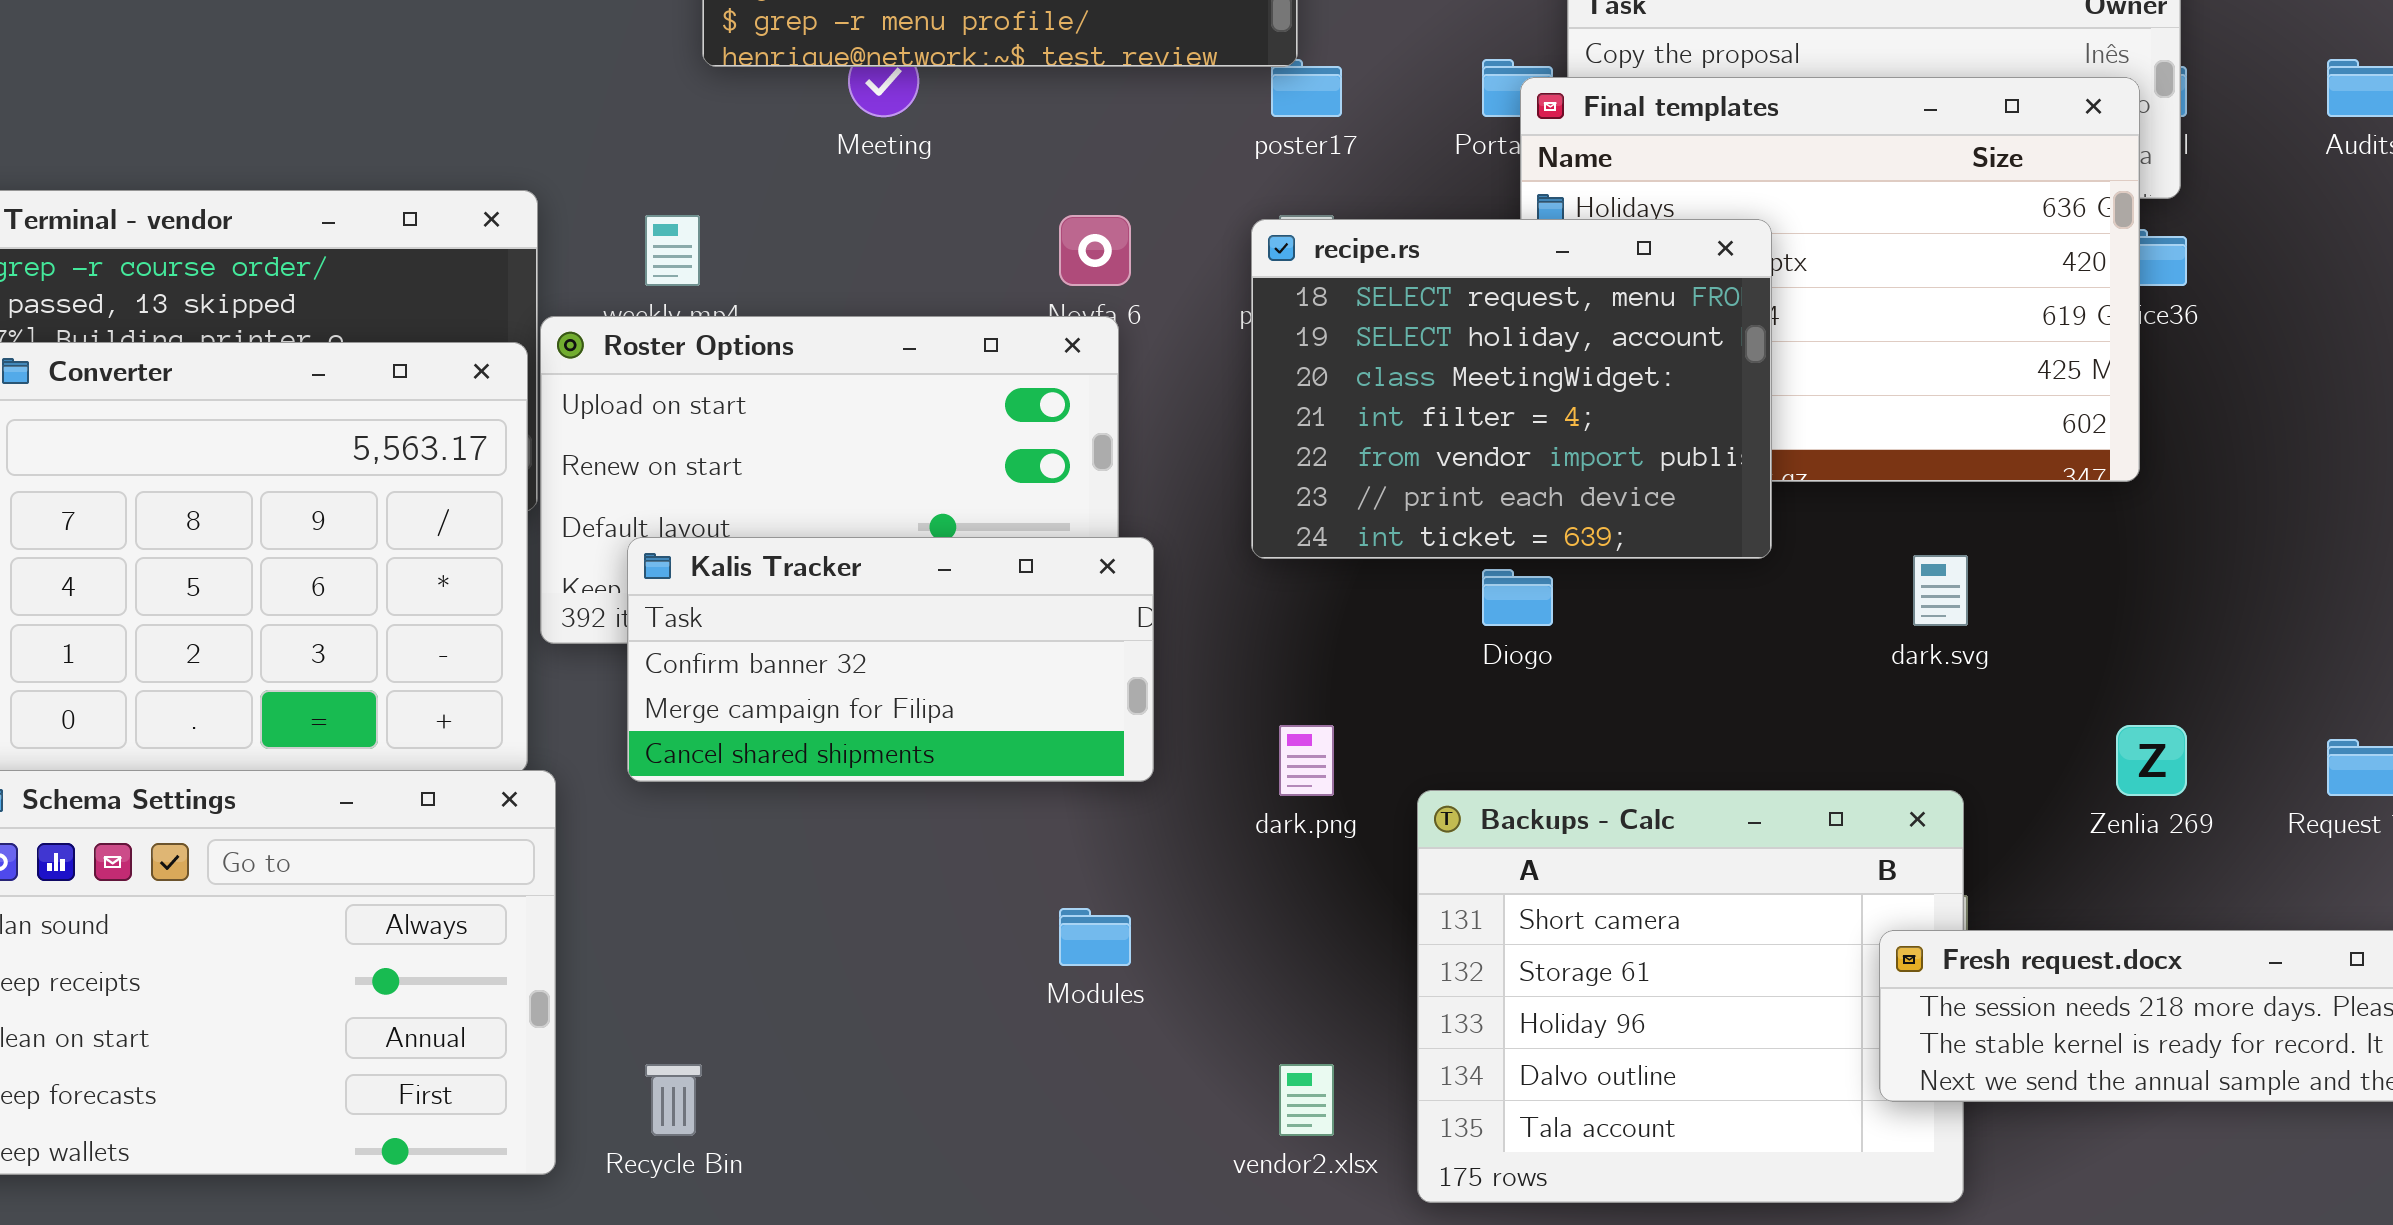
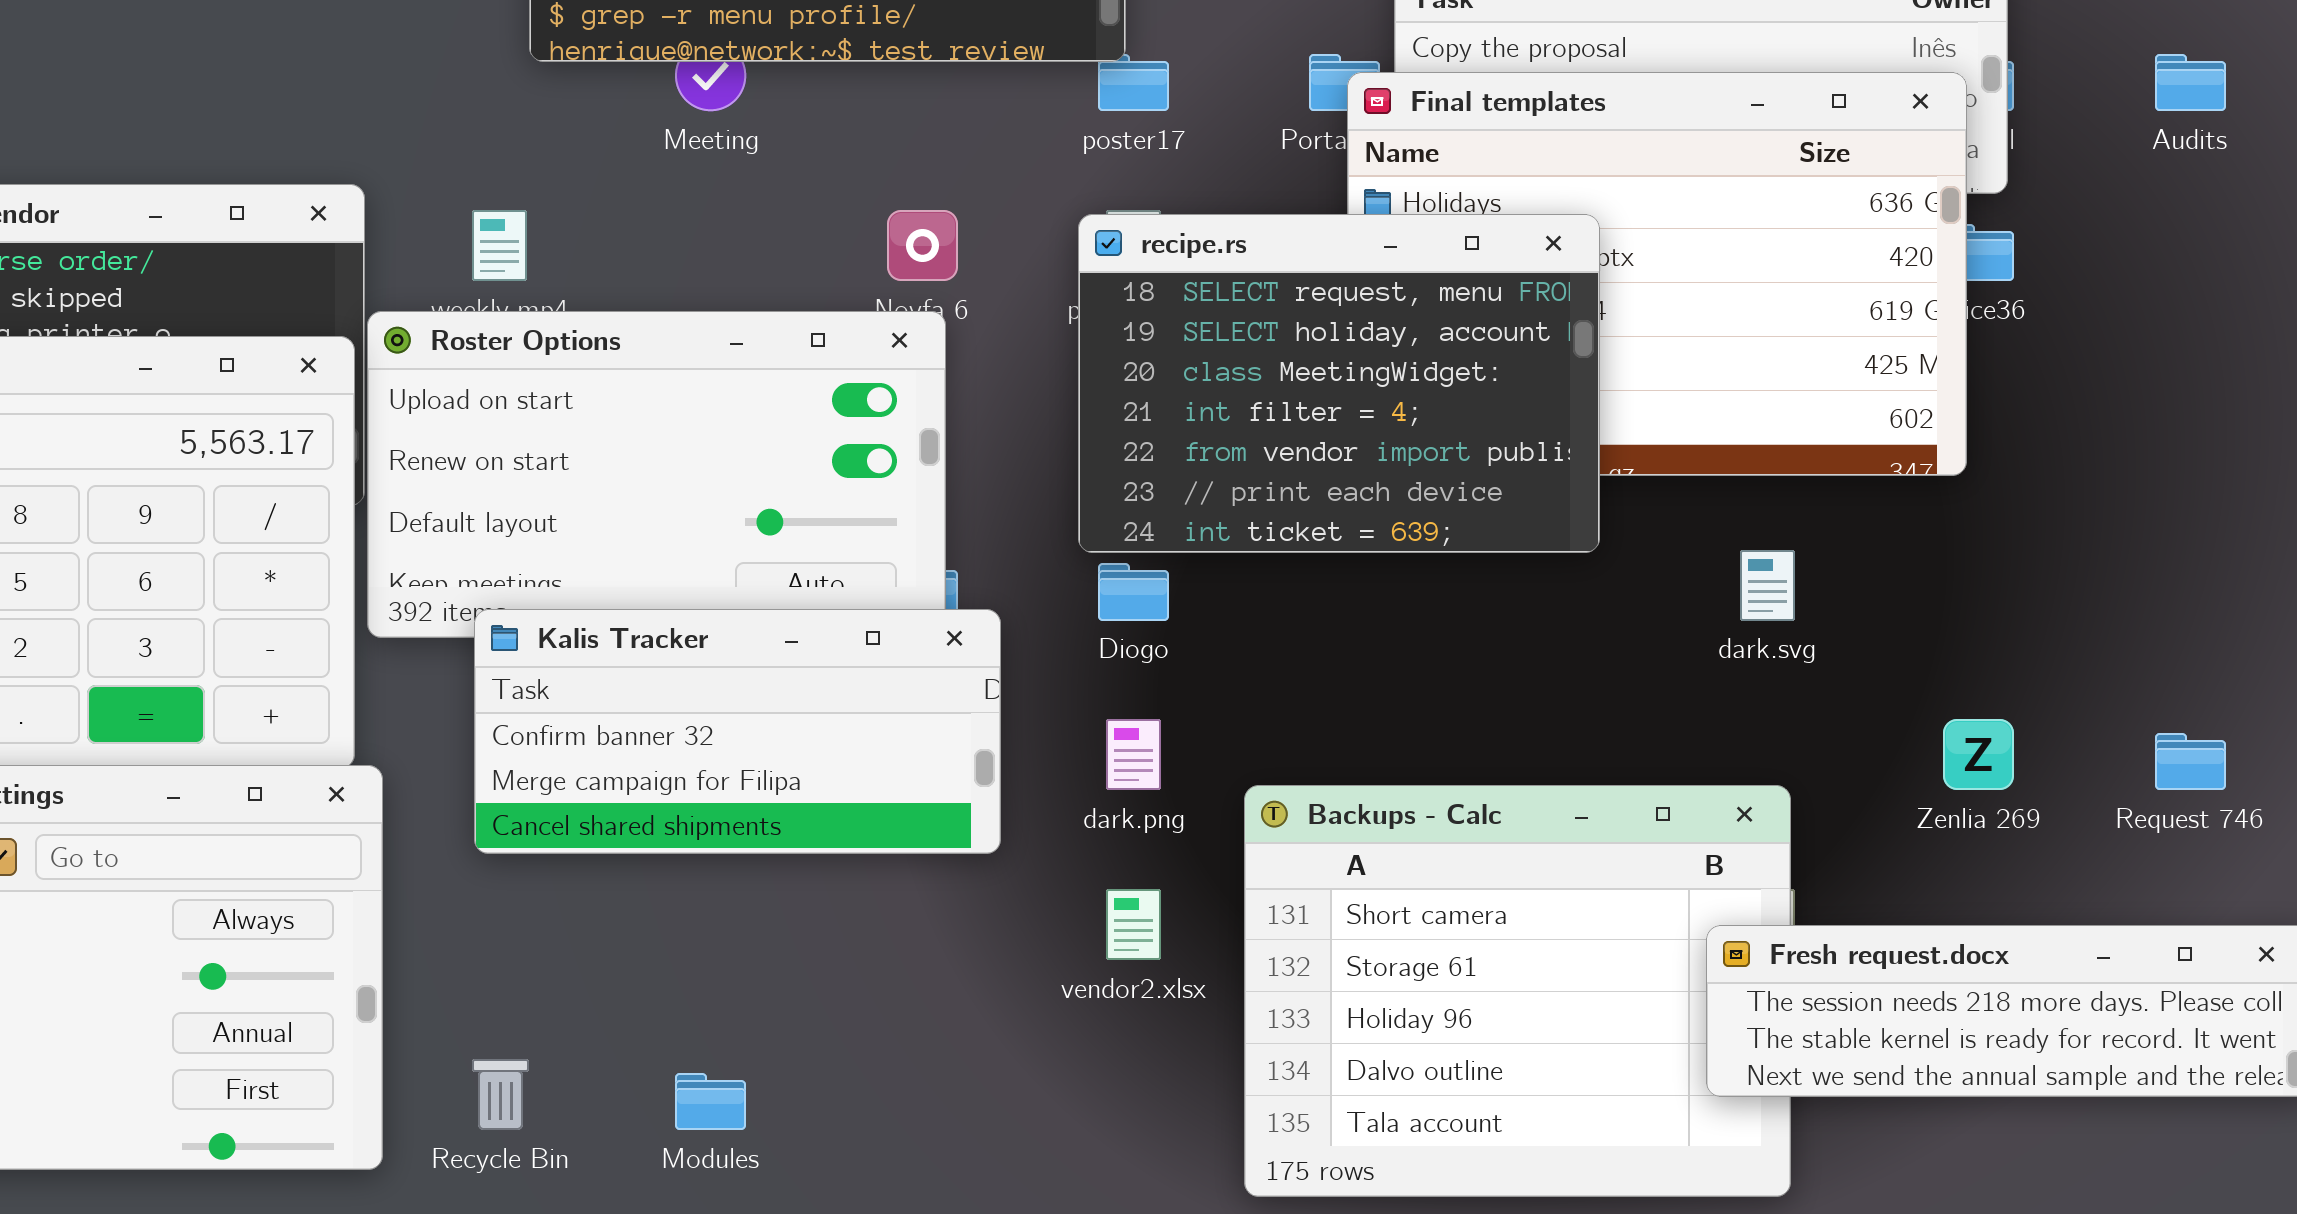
Kalis Tracker: [627,537,1154,782] -> [474,609,1001,854], moved
Diogo: [1482,569,1553,626] -> [1098,563,1169,621], moved
Modules: [1059,908,1131,966] -> [675,1073,746,1130], moved
vendor2.xlsx: [1279,1064,1334,1136] -> [1106,889,1161,960], moved

